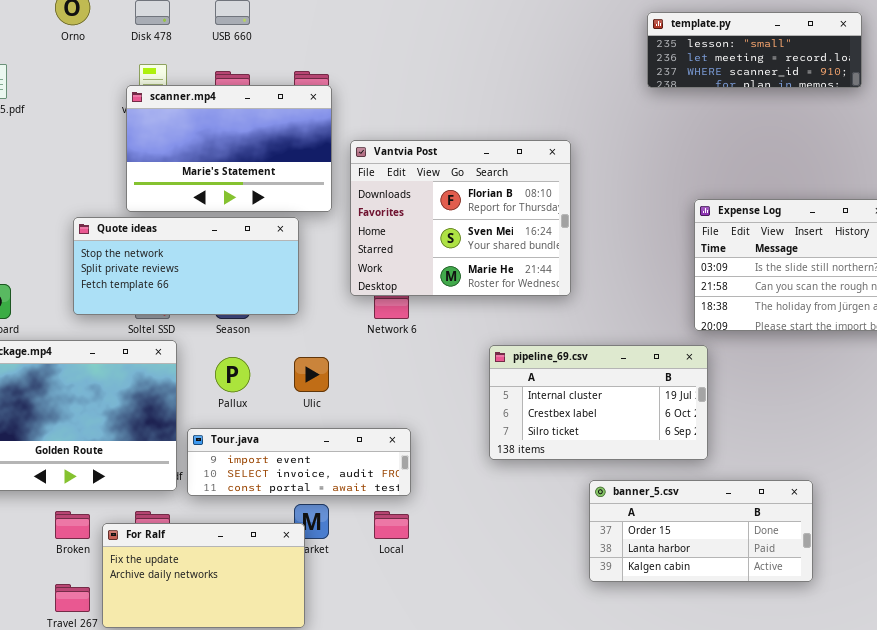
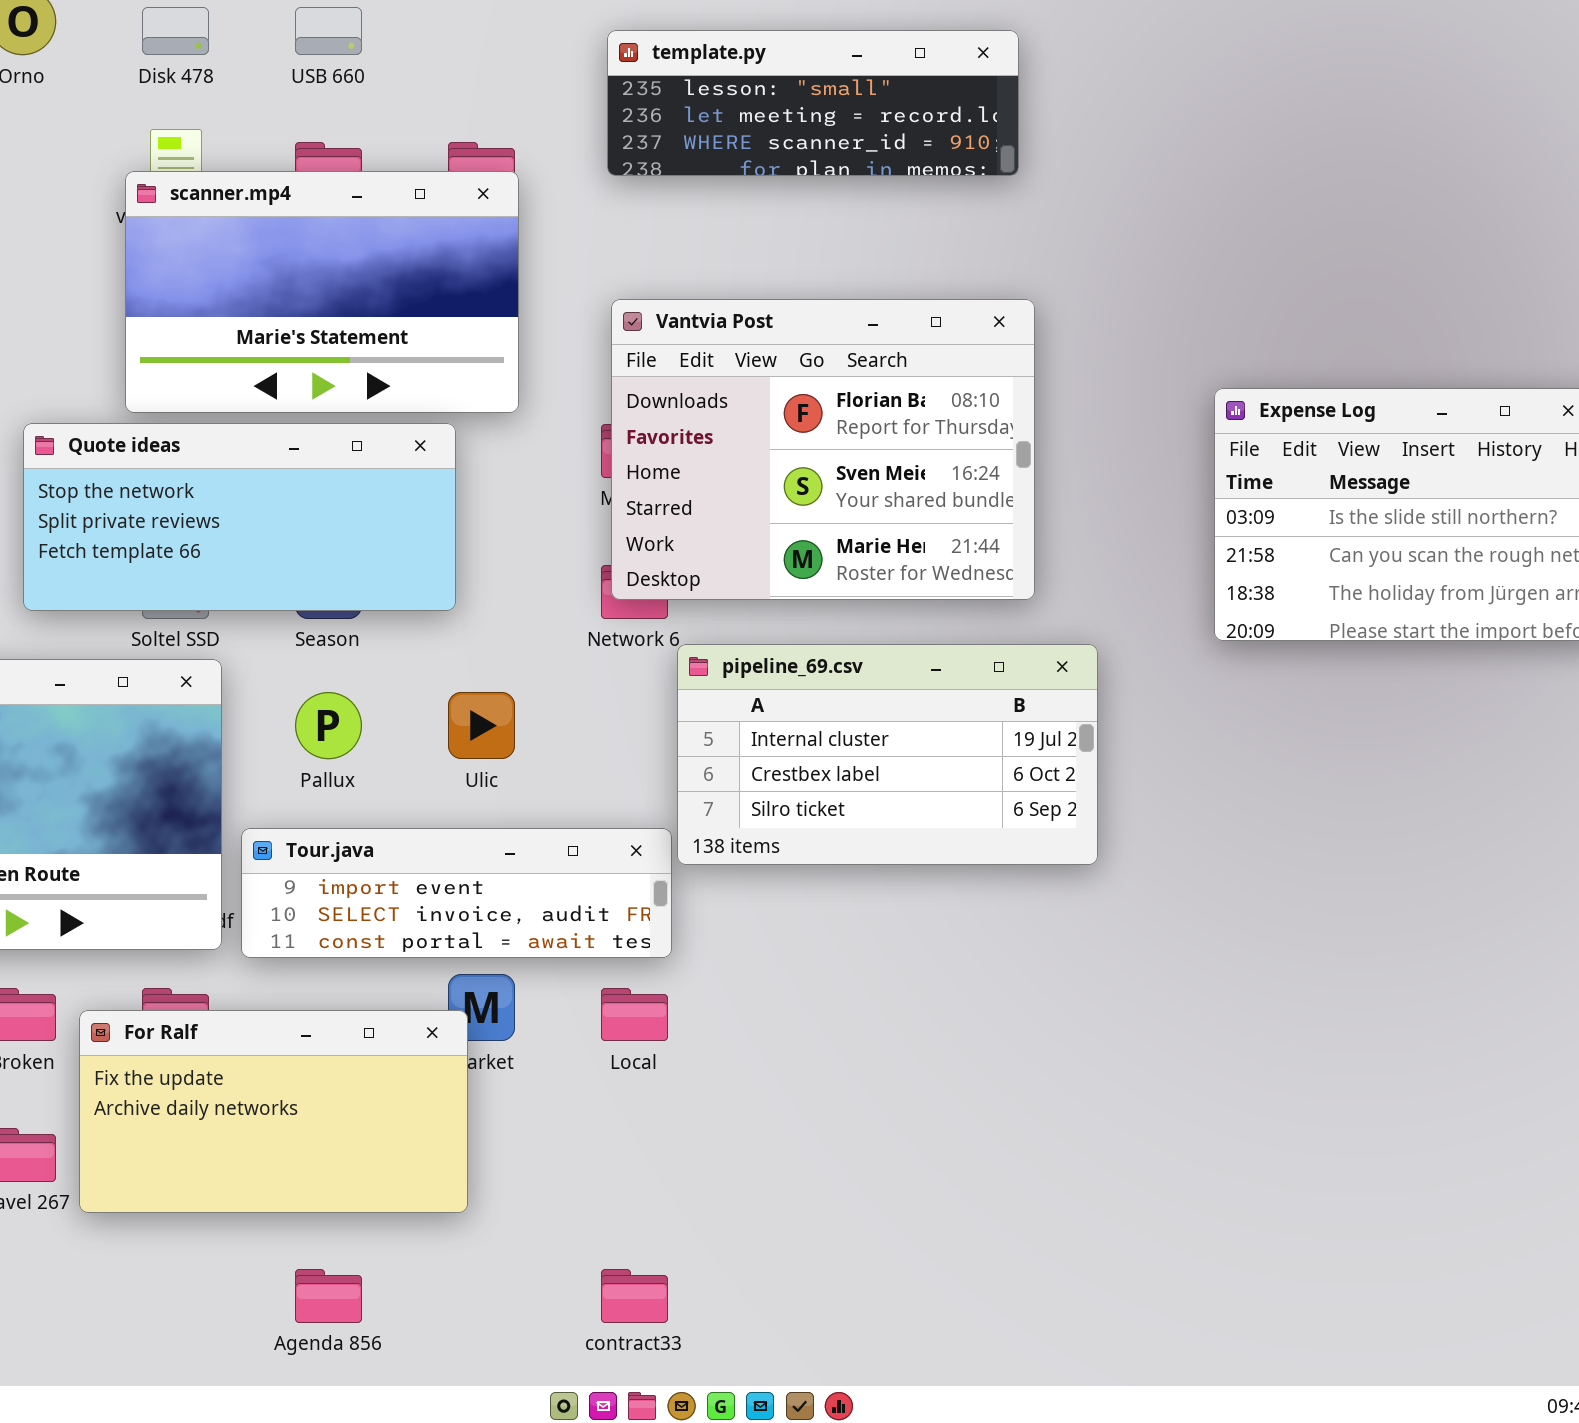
template.py: [647,12,862,88] -> [607,30,1019,176], moved
Vantvia Post: [350,140,571,296] -> [611,299,1035,600], moved
pipeline_69.csv: [489,345,708,460] -> [677,644,1098,865], moved
banner_5.csv: [589,480,813,582] -> none, closed

